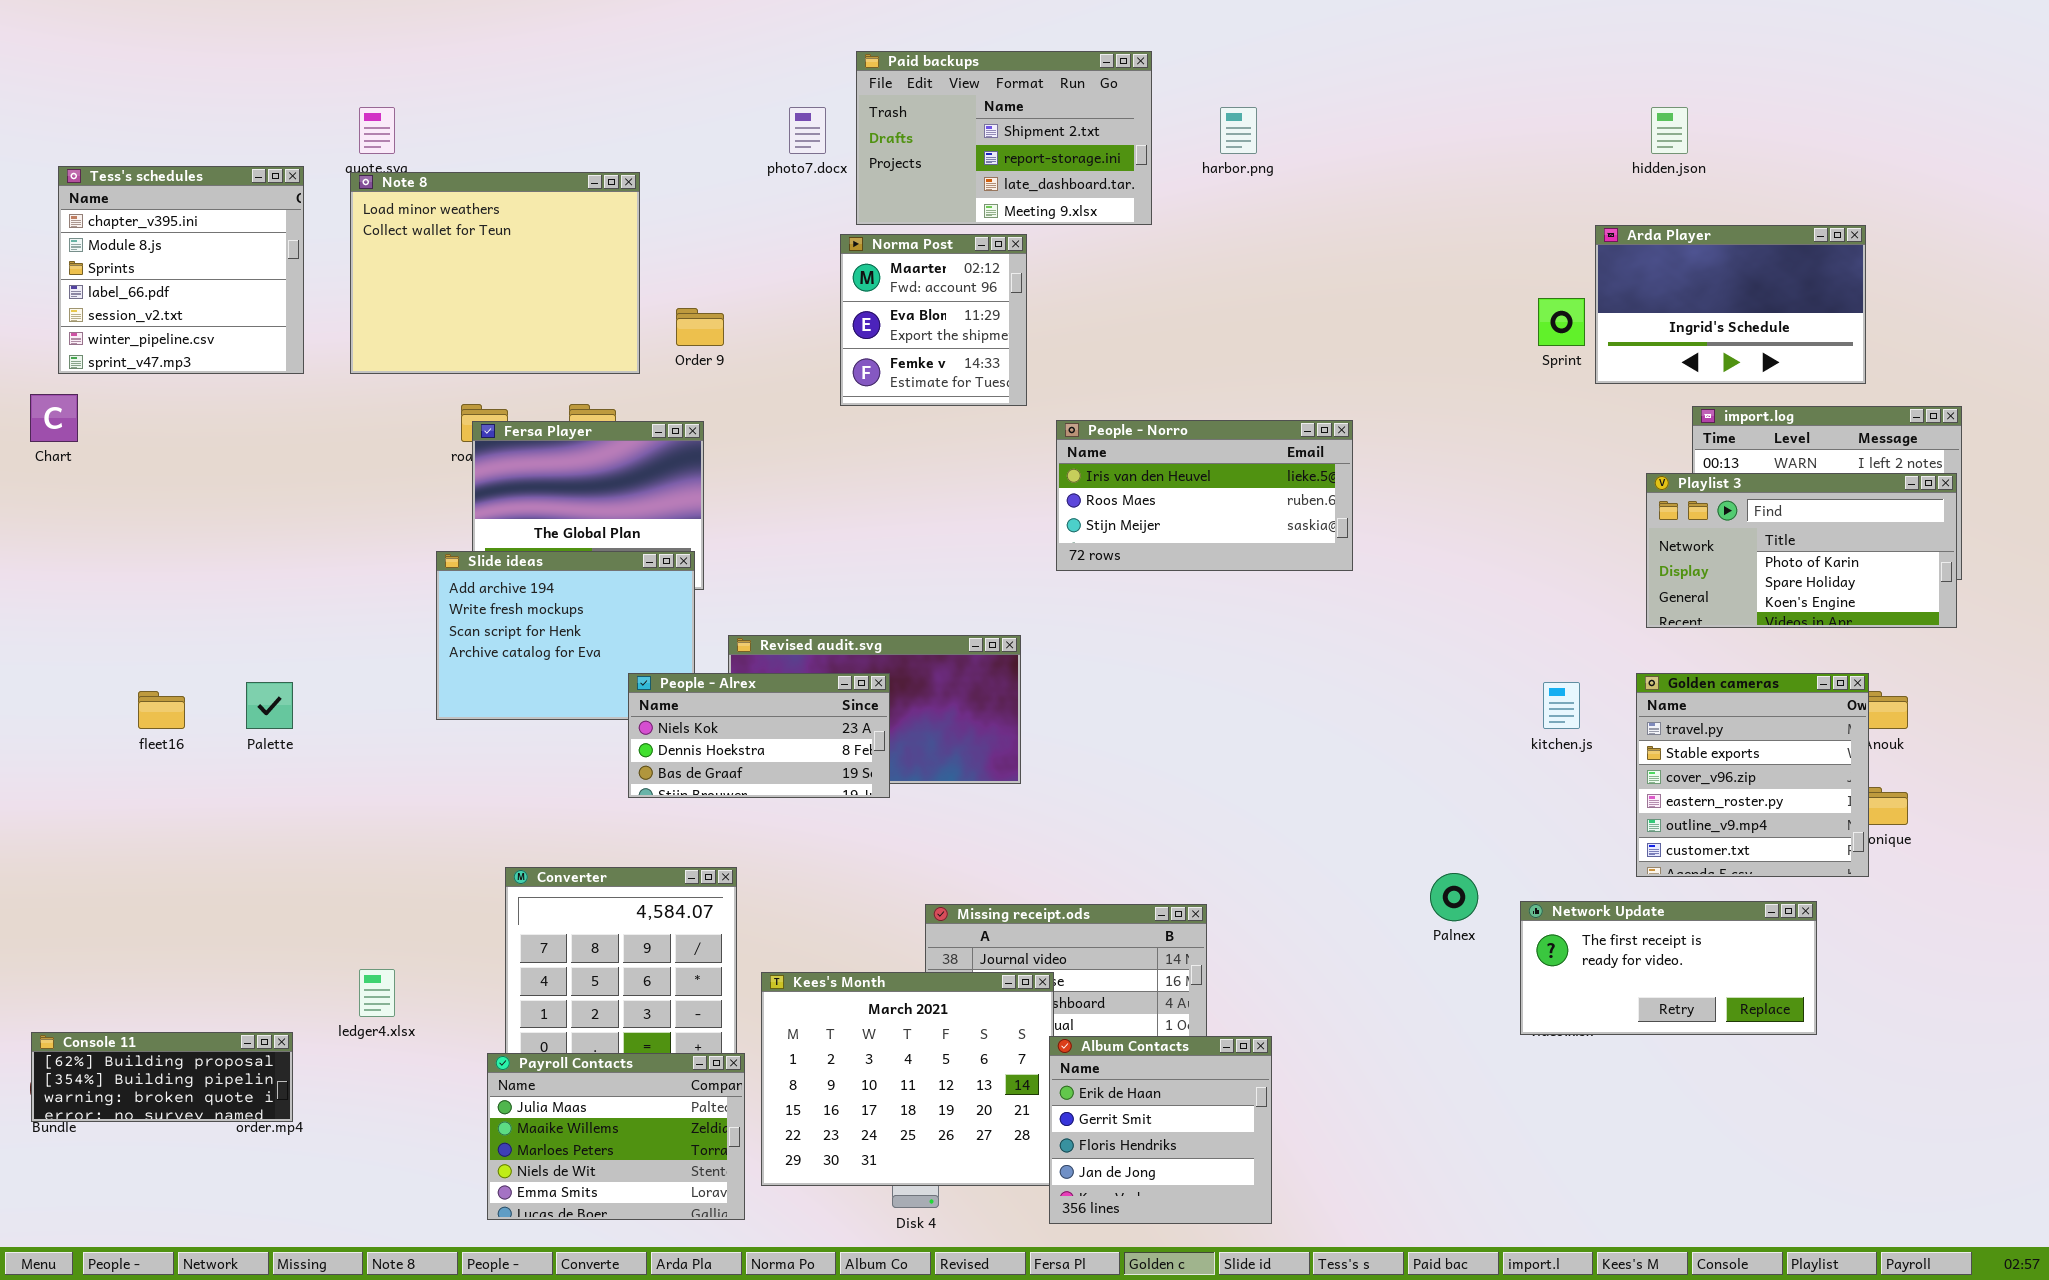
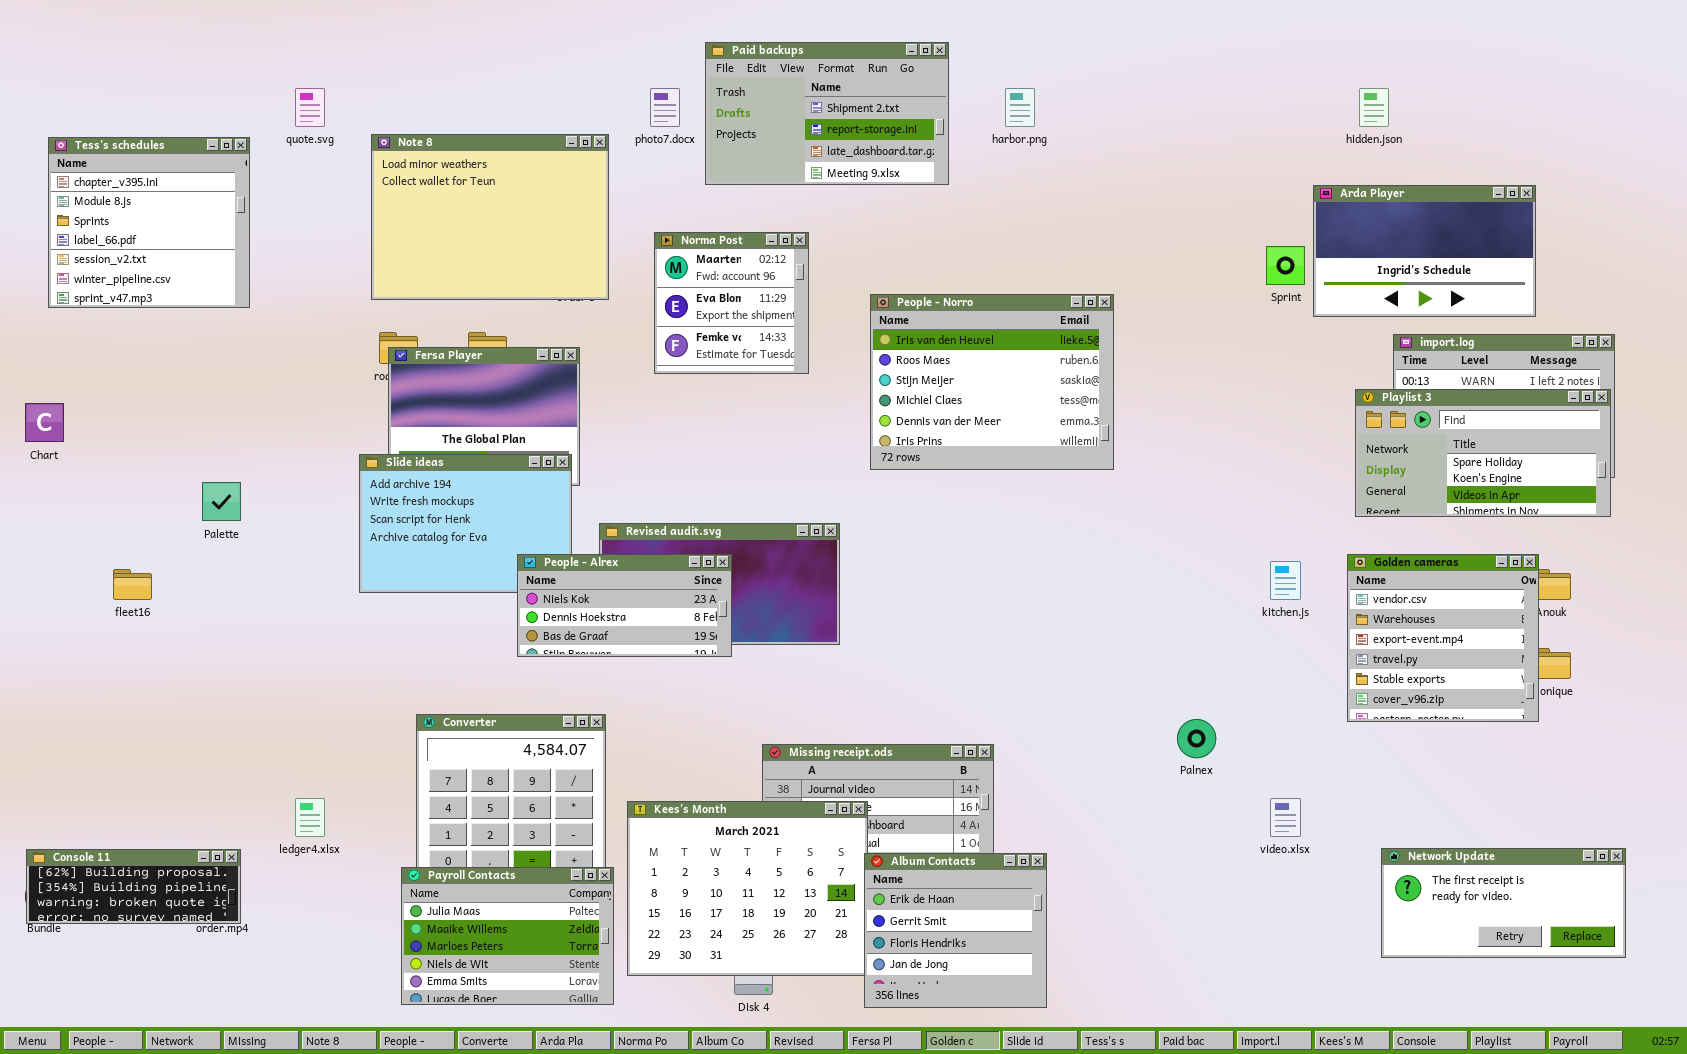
Note 8: [350,172,640,374] -> [371,134,609,300], moved
Norma Post: [840,234,1027,406] -> [654,232,809,374], moved
Chart: [30,394,78,442] -> [25,403,64,442], moved
People - Norro: [1056,420,1353,571] -> [870,294,1114,470], resized
Playlist 3: [1646,473,1957,628] -> [1355,389,1611,517], scrolled down 1 row
Golden cameras: [1636,673,1869,877] -> [1347,554,1539,722], scrolled up 3 rows
Palette: [246,682,293,729] -> [202,482,241,521], moved
Network Update: [1520,901,1817,1035] -> [1381,848,1626,958], moved

